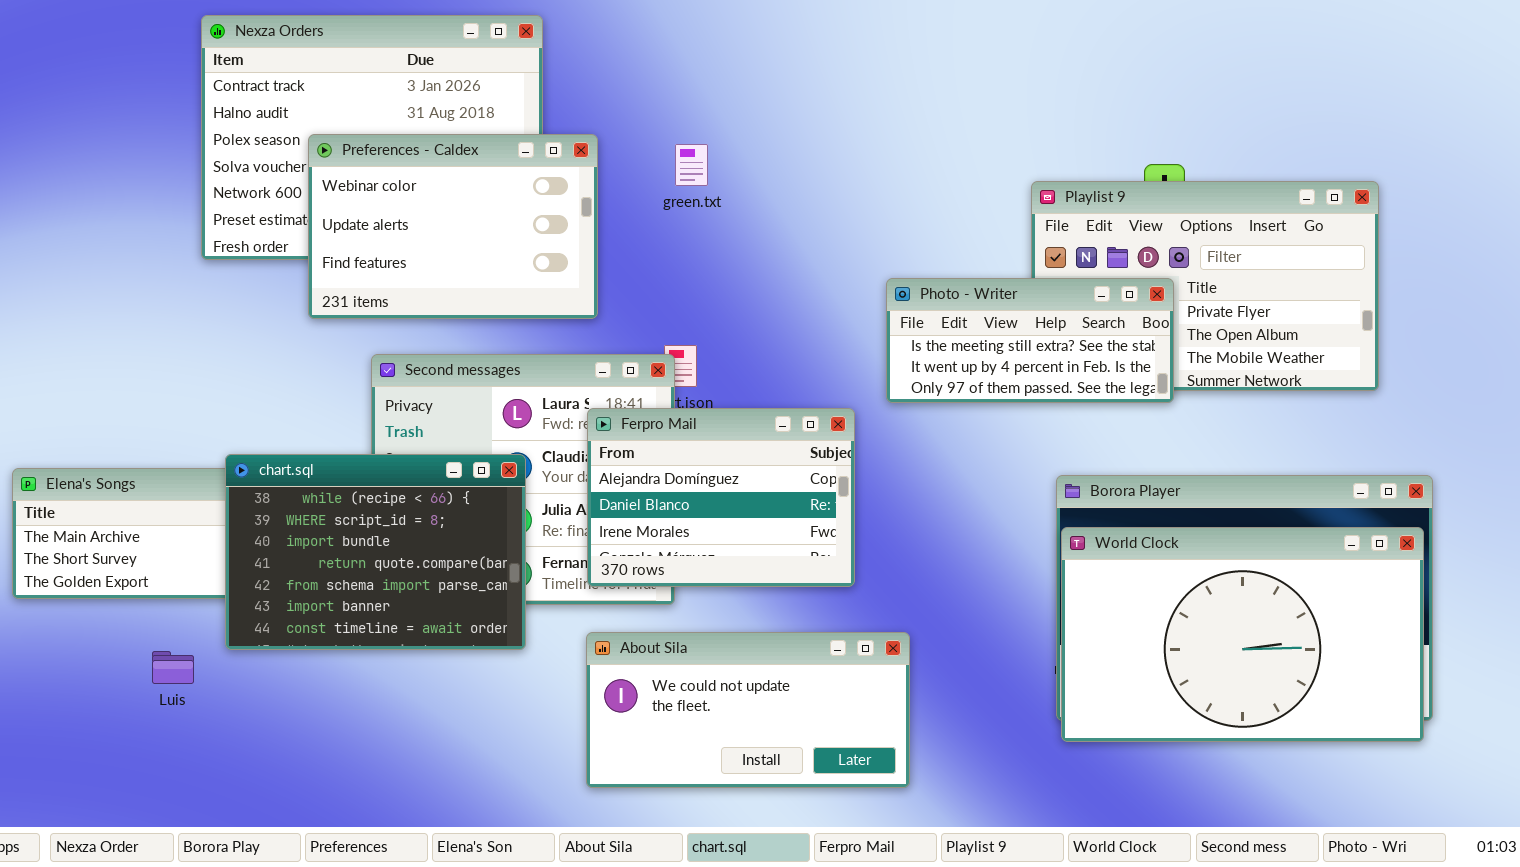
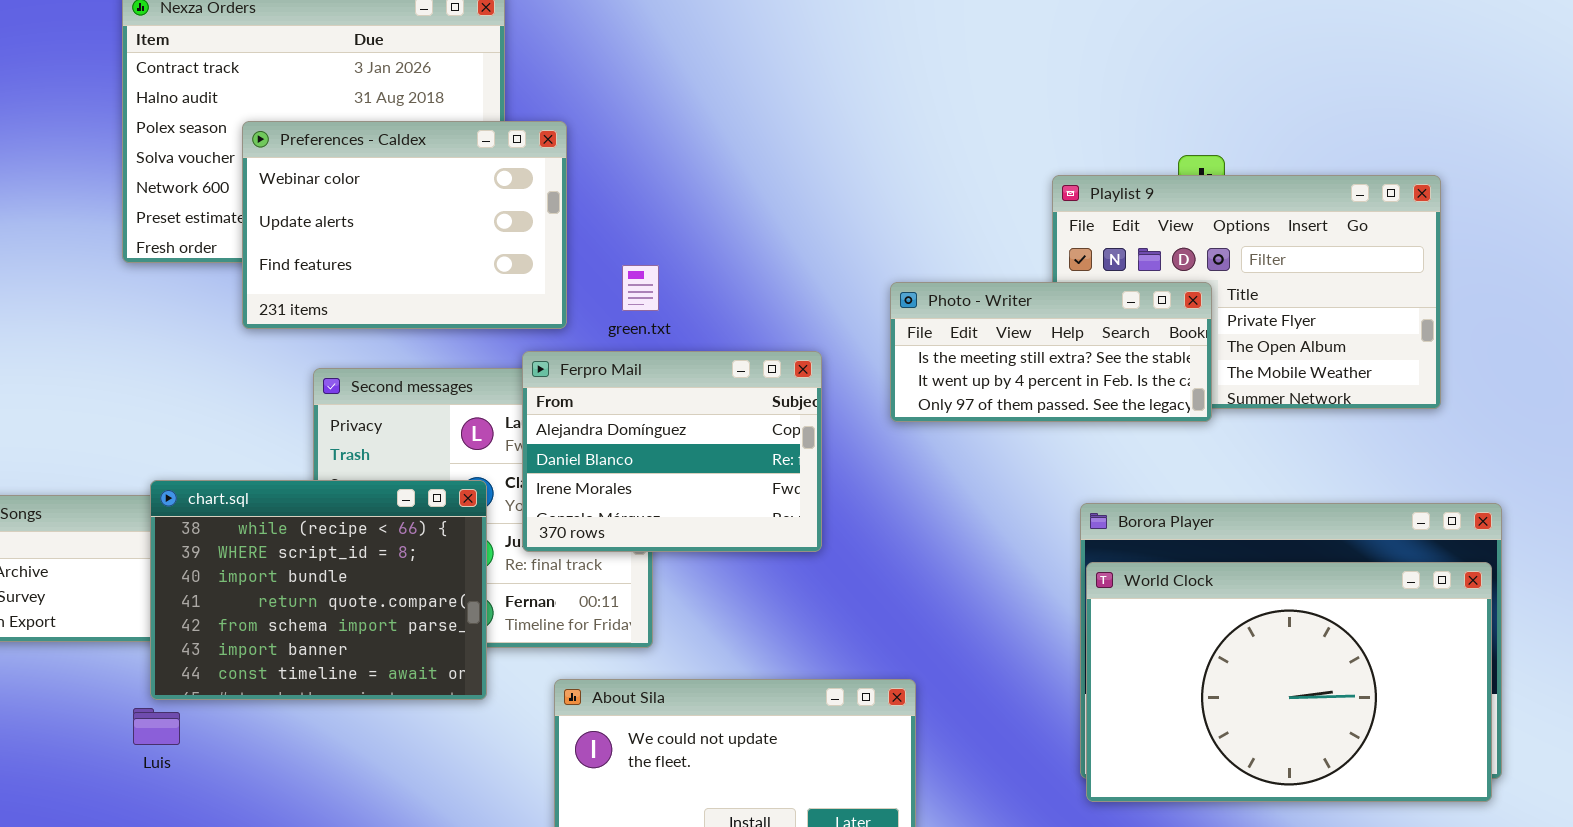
green.txt: [675,144,708,186] -> [622,265,659,311], moved
Ferpro Mail: [587,408,855,587] -> [522,351,822,552], moved
Luis: [152,651,194,684] -> [133,708,180,745], moved

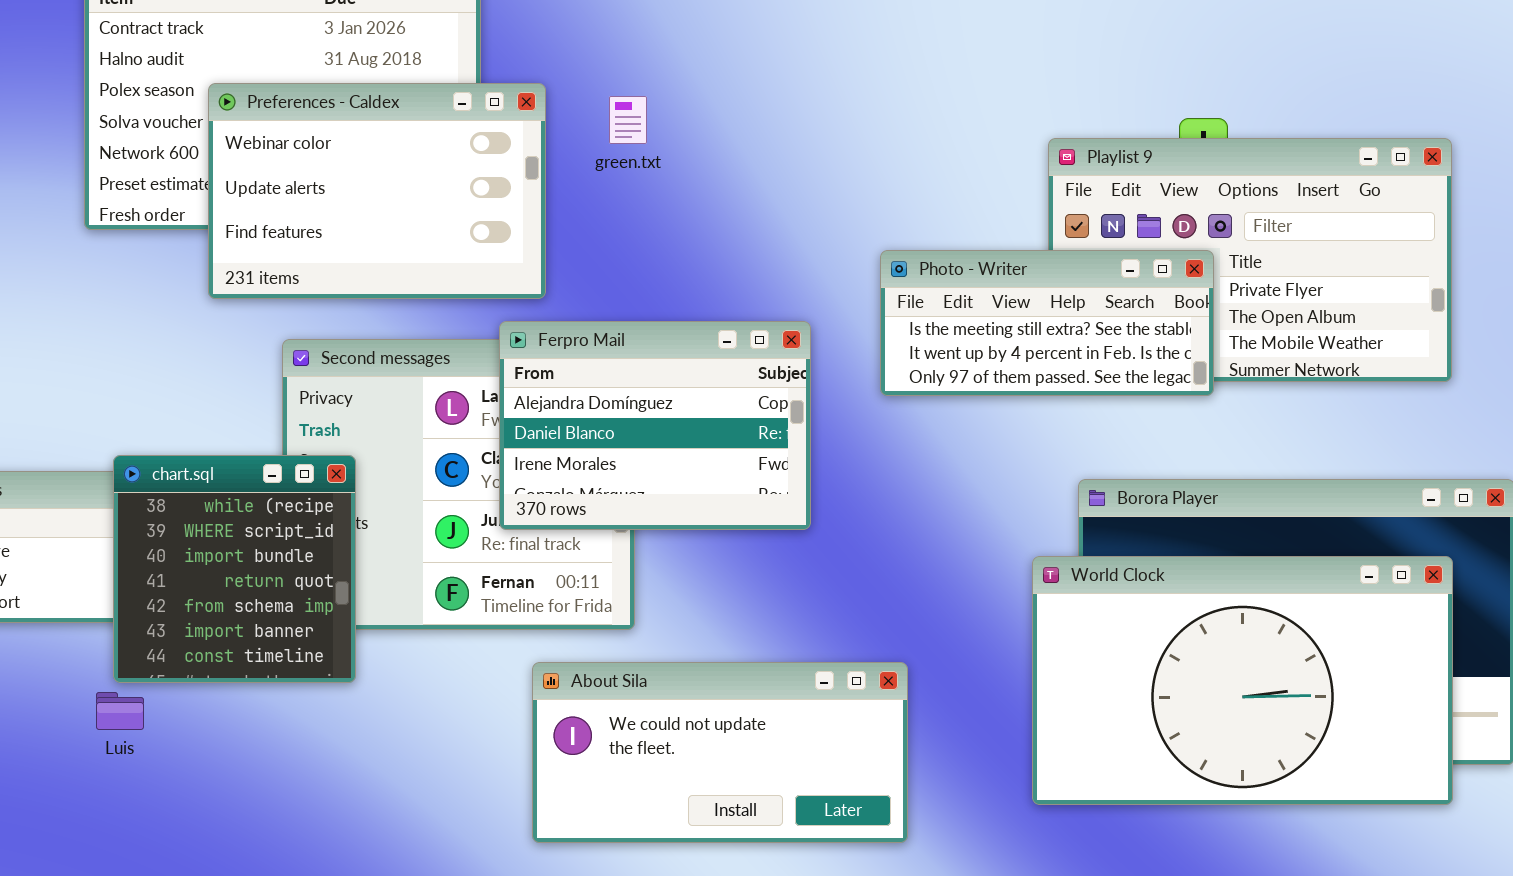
green.txt: [622,265,659,311] -> [609,96,647,144], moved
chart.sql: [150,480,487,700] -> [113,455,356,683], resized
World Clock: [1086,562,1492,802] -> [1032,556,1453,805], moved

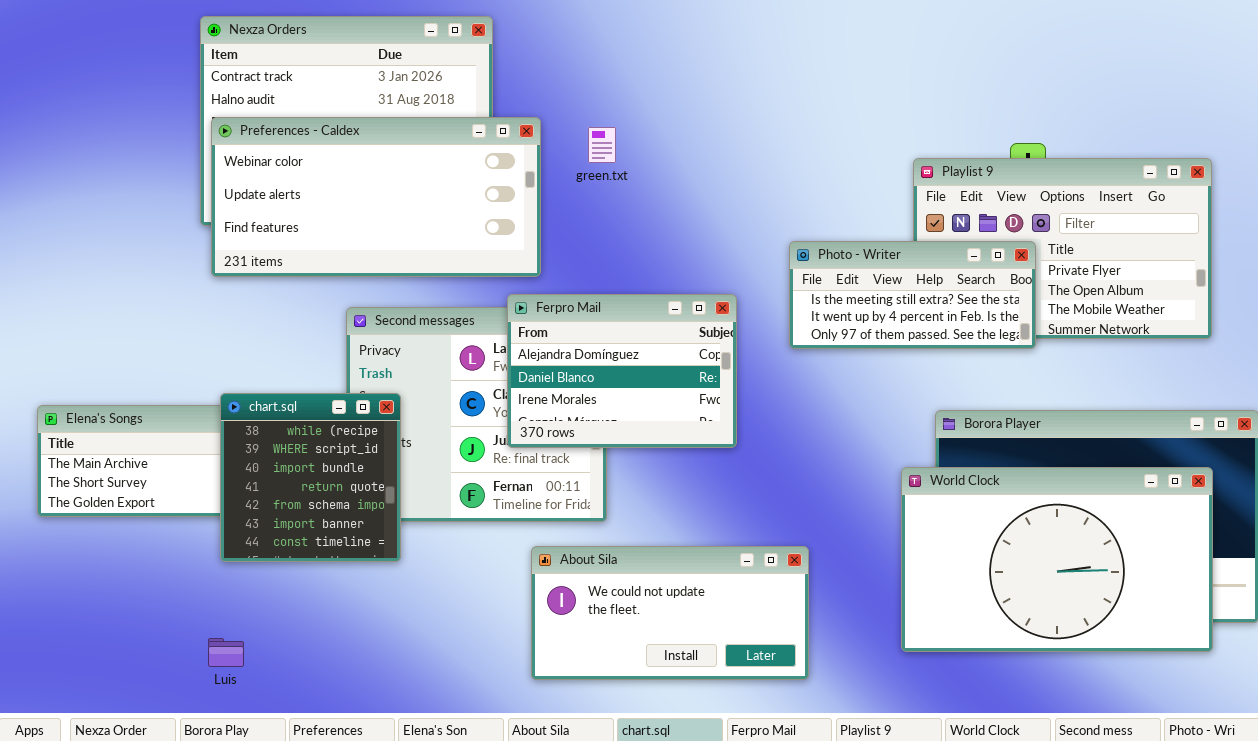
Preferences - Caldex: [208,83,546,299] -> [211,117,541,277], resized
Luis: [96,692,144,730] -> [208,638,244,667], moved

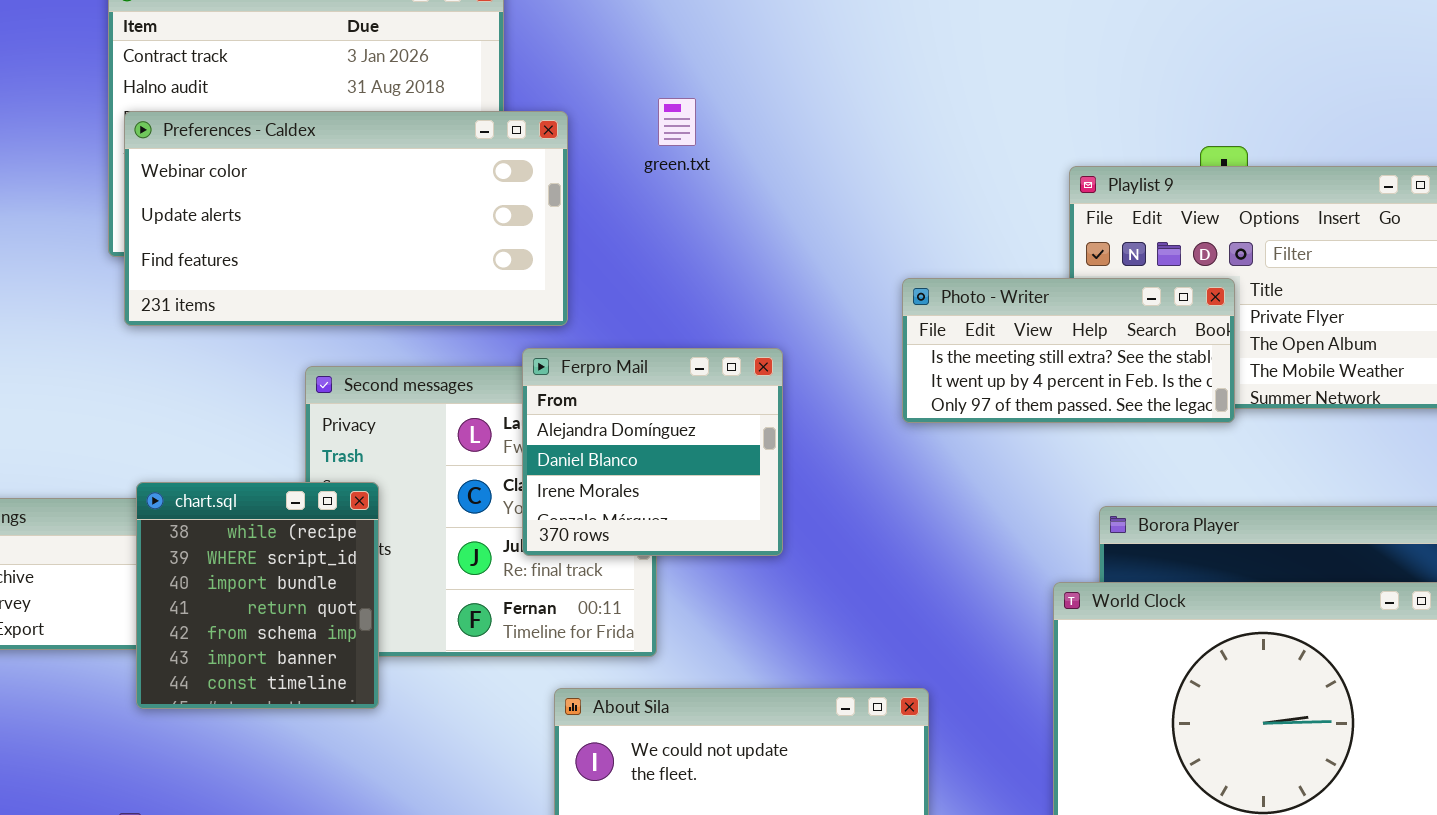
green.txt: [588,127,616,163] -> [658,98,696,146], moved
Ferpro Mail: [507,294,737,448] -> [522,348,783,556], resized

